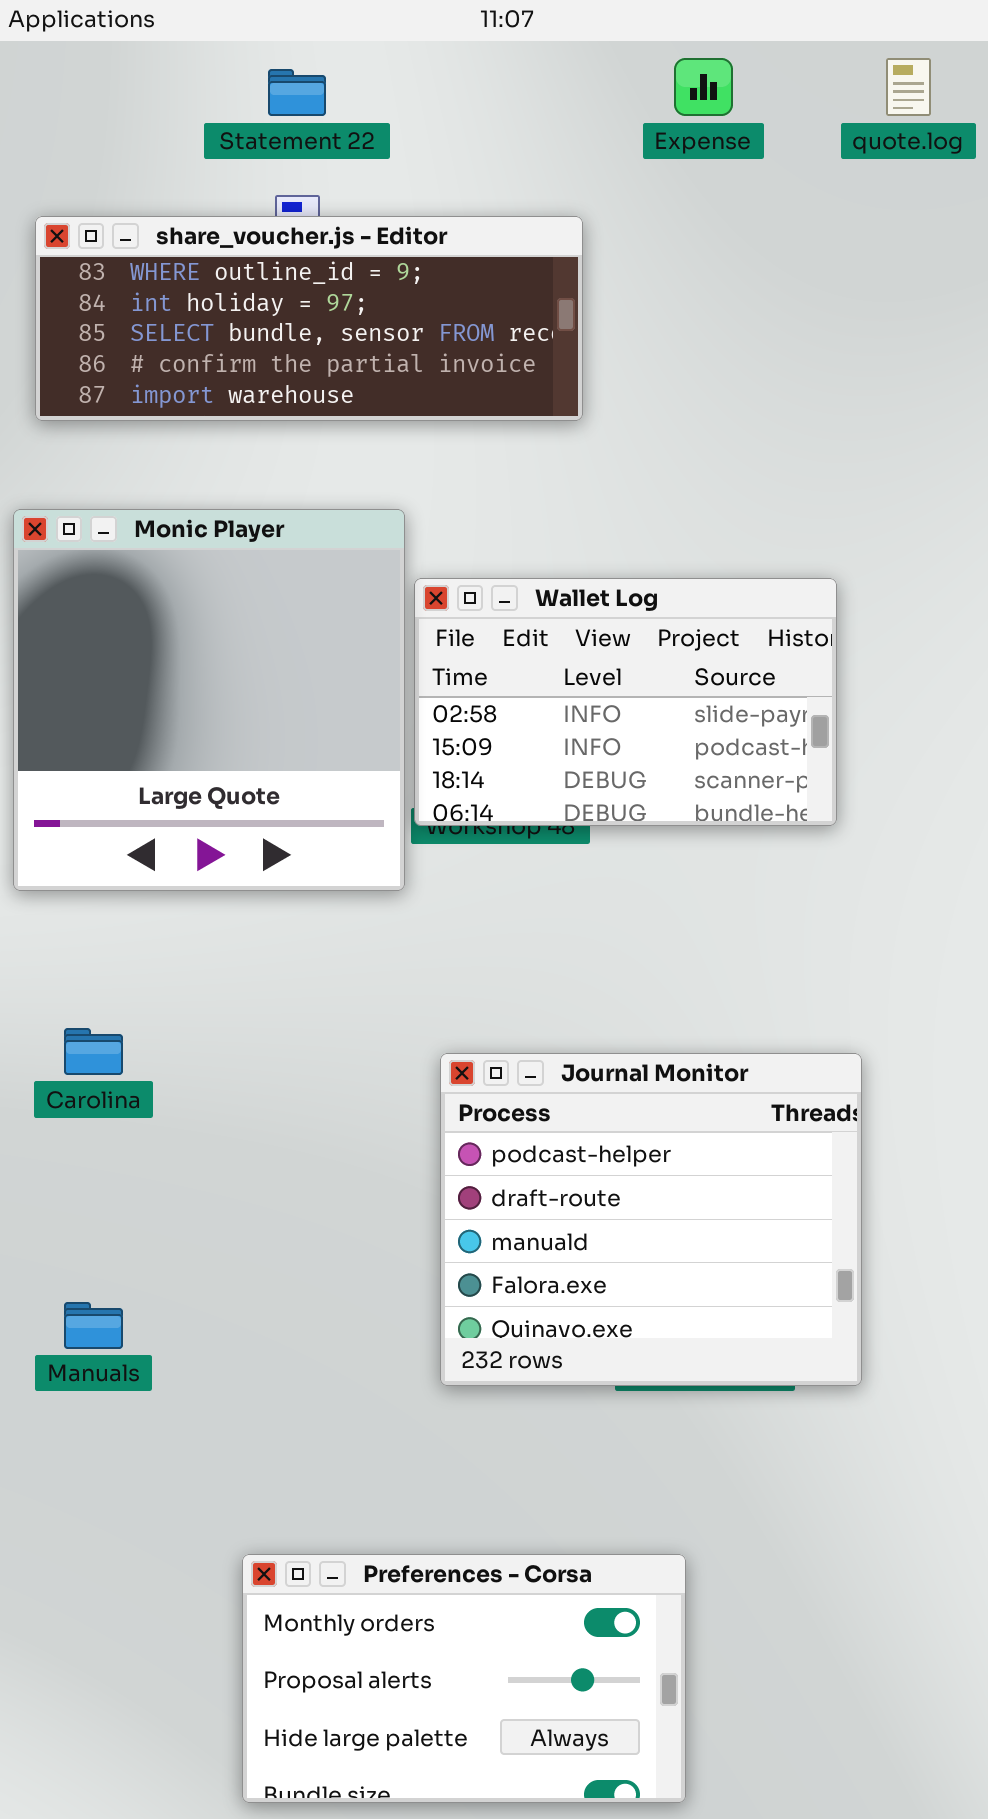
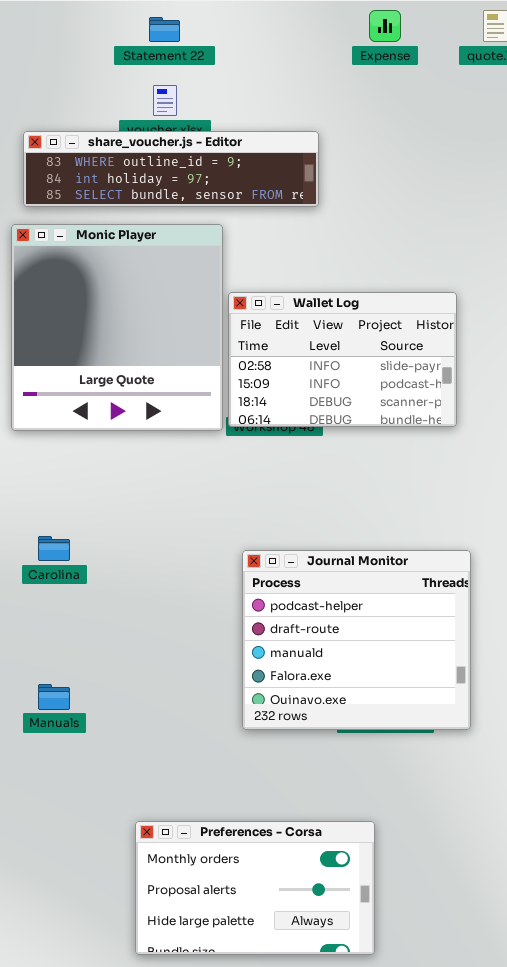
share_voucher.js - Editor: [35,216,583,421] -> [23,131,319,207], resized
Monic Player: [13,509,405,891] -> [11,224,223,431], moved

